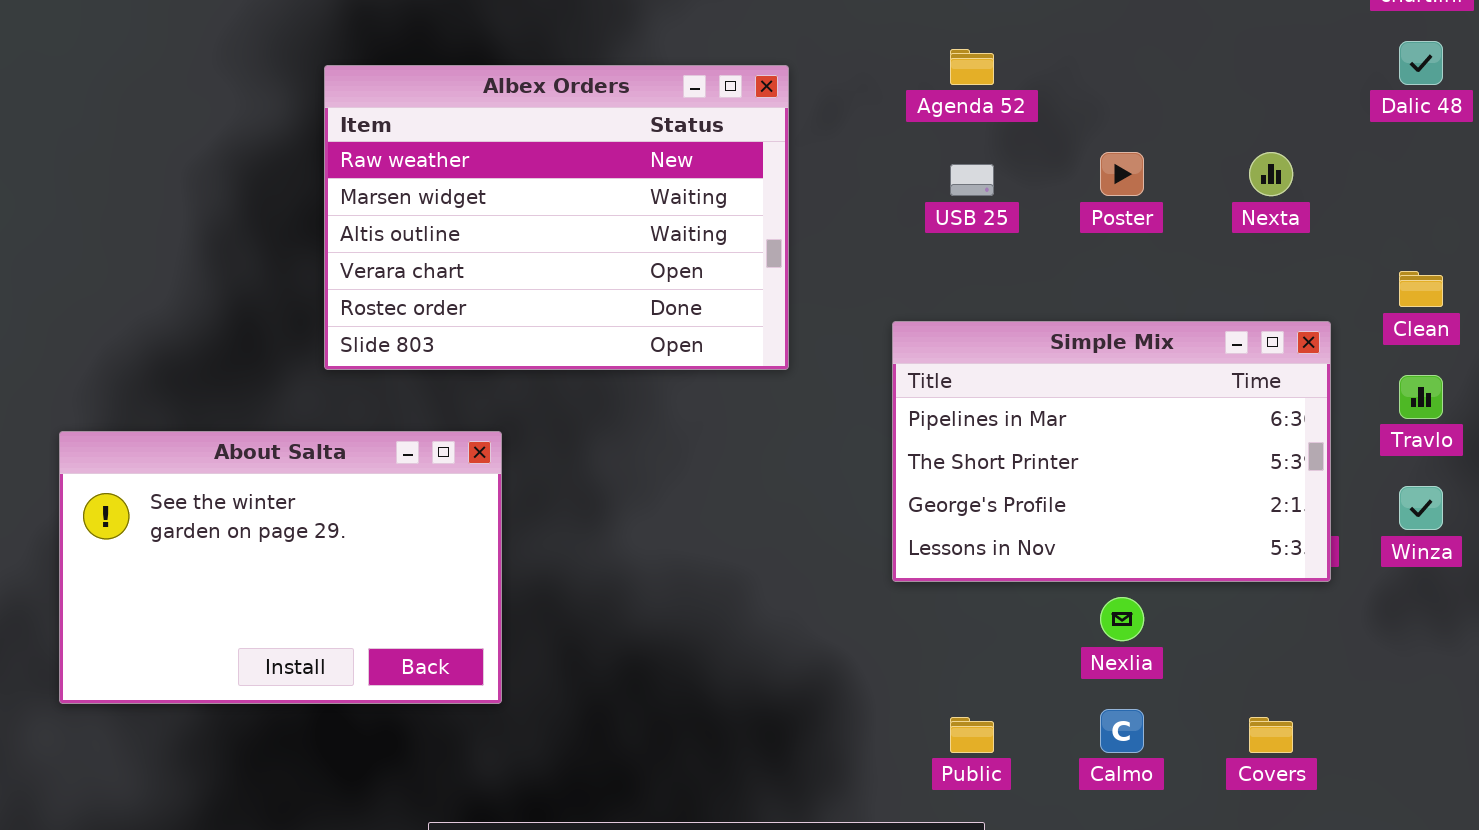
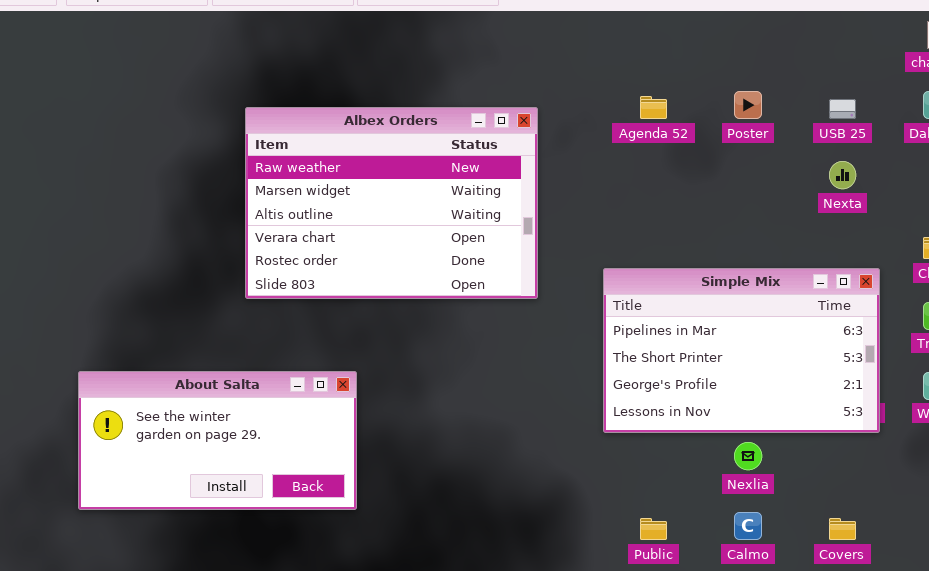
Poster: [1100,152,1144,196] -> [734,91,762,119], moved
USB 25: [950,164,994,196] -> [829,99,856,119], moved
About Salta: [59,431,502,704] -> [78,371,357,510], resized

